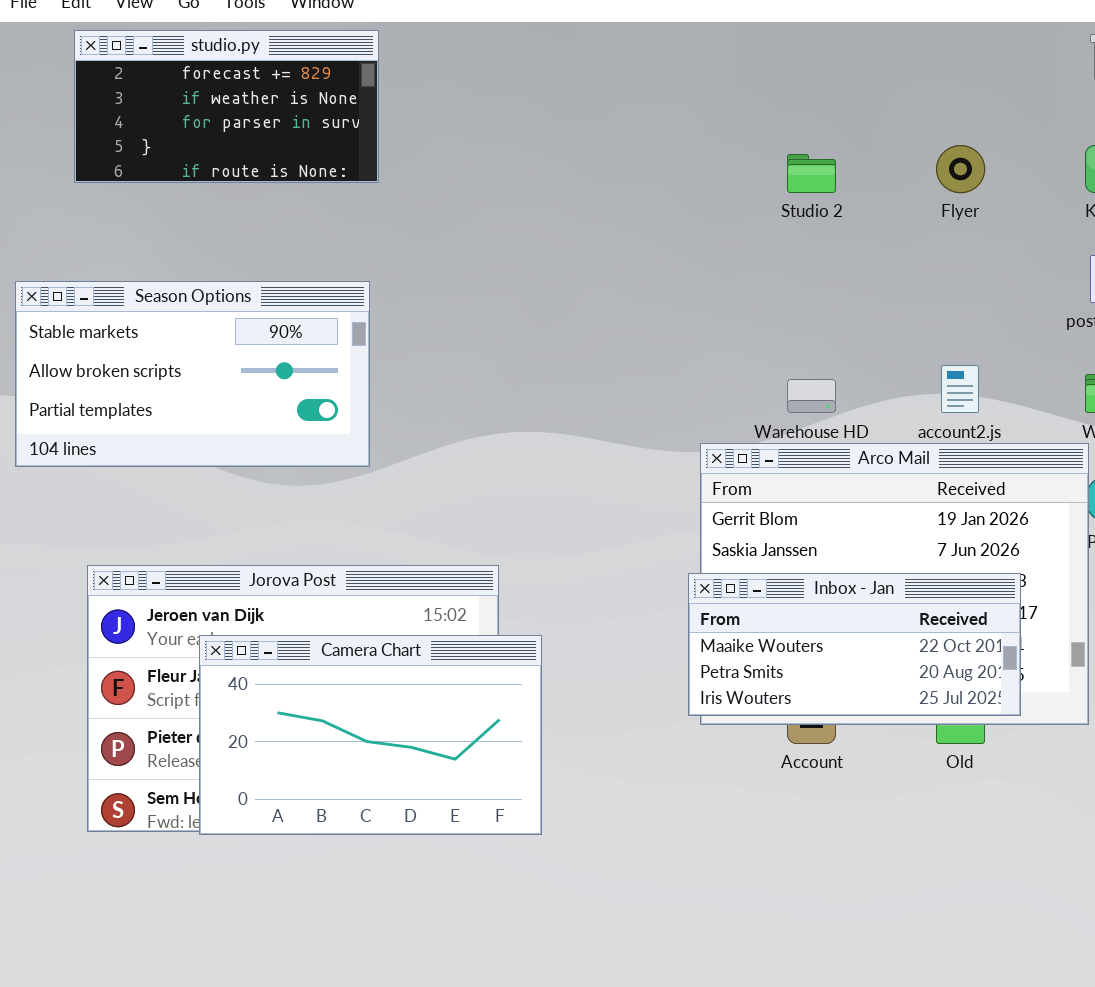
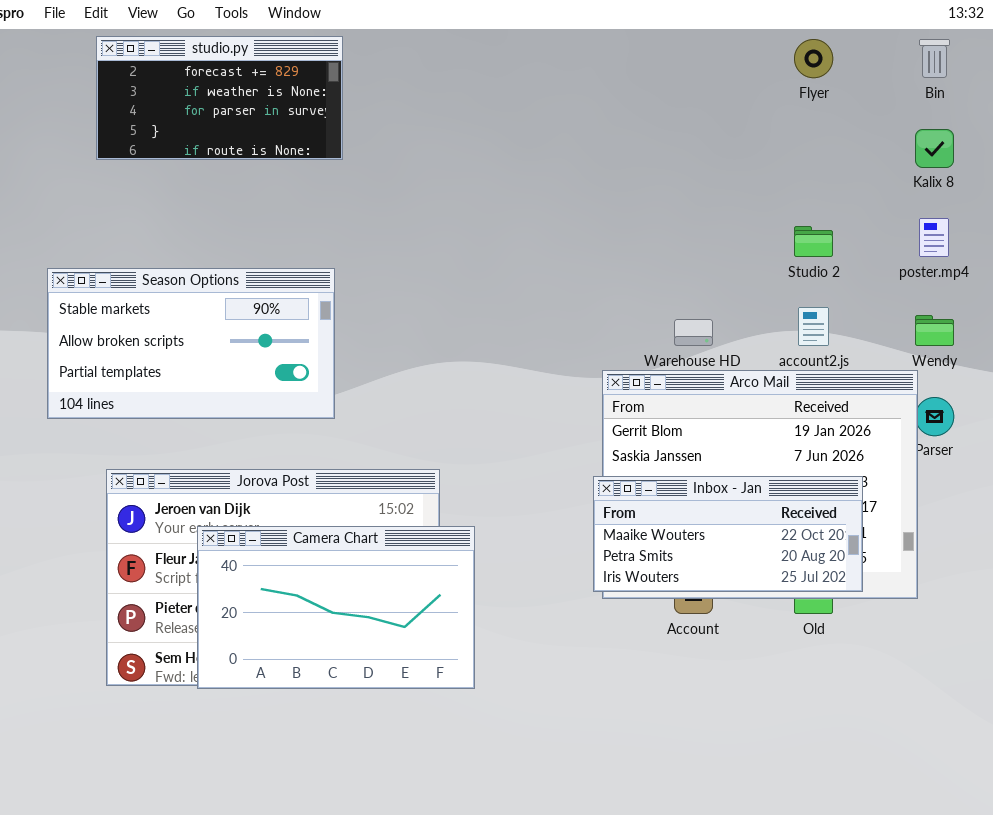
Flyer: [936,145,985,193] -> [794,39,833,78], moved
Studio 2: [787,154,836,193] -> [794,226,833,257], moved
Season Options: [15,281,370,467] -> [47,268,335,419], moved

